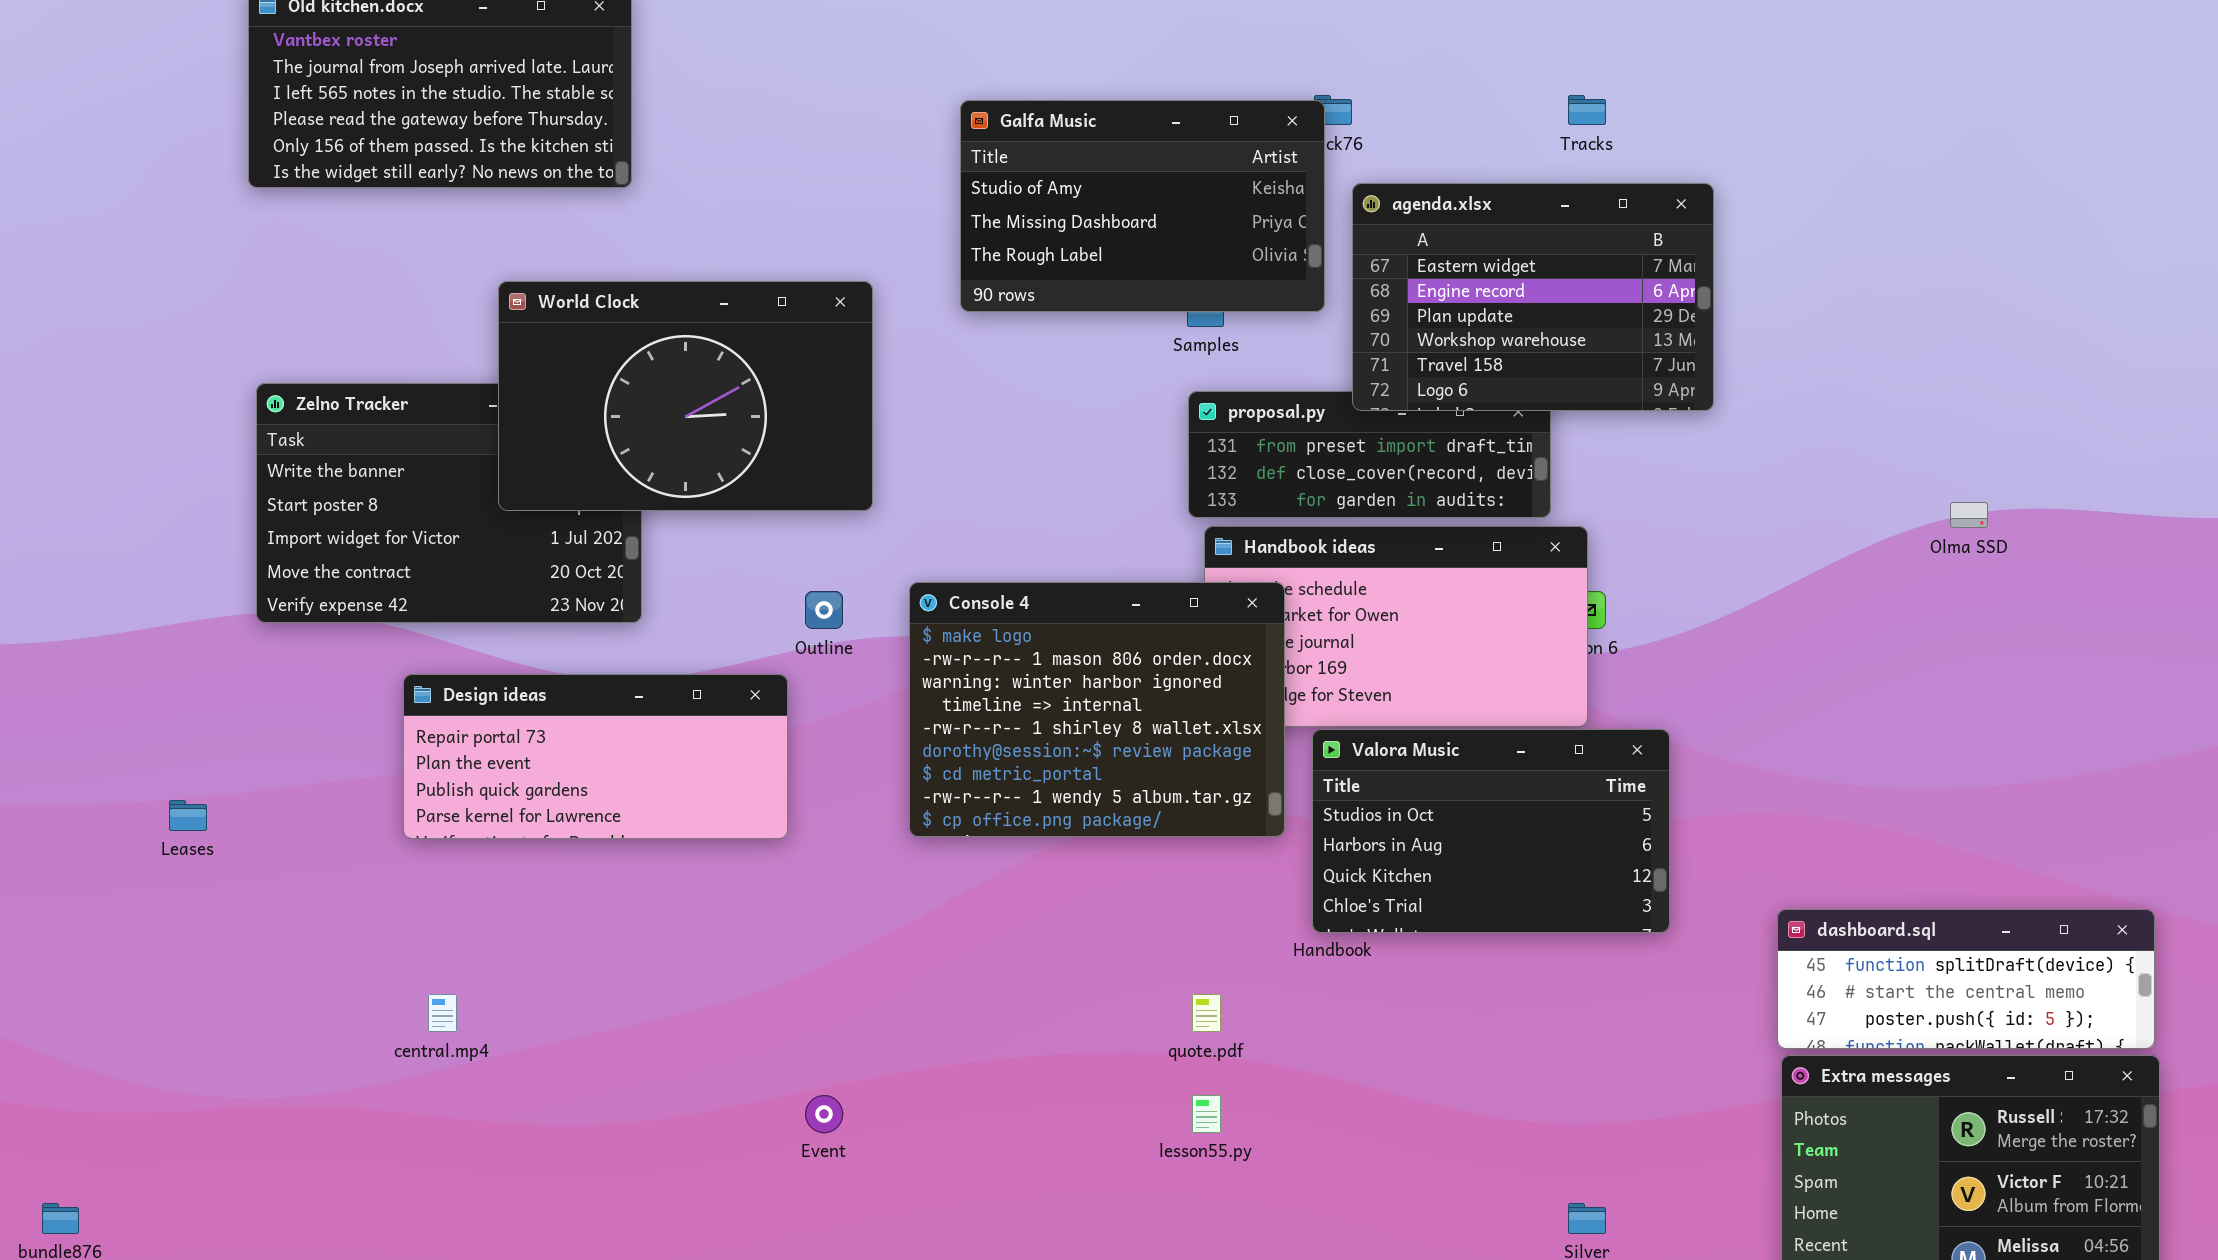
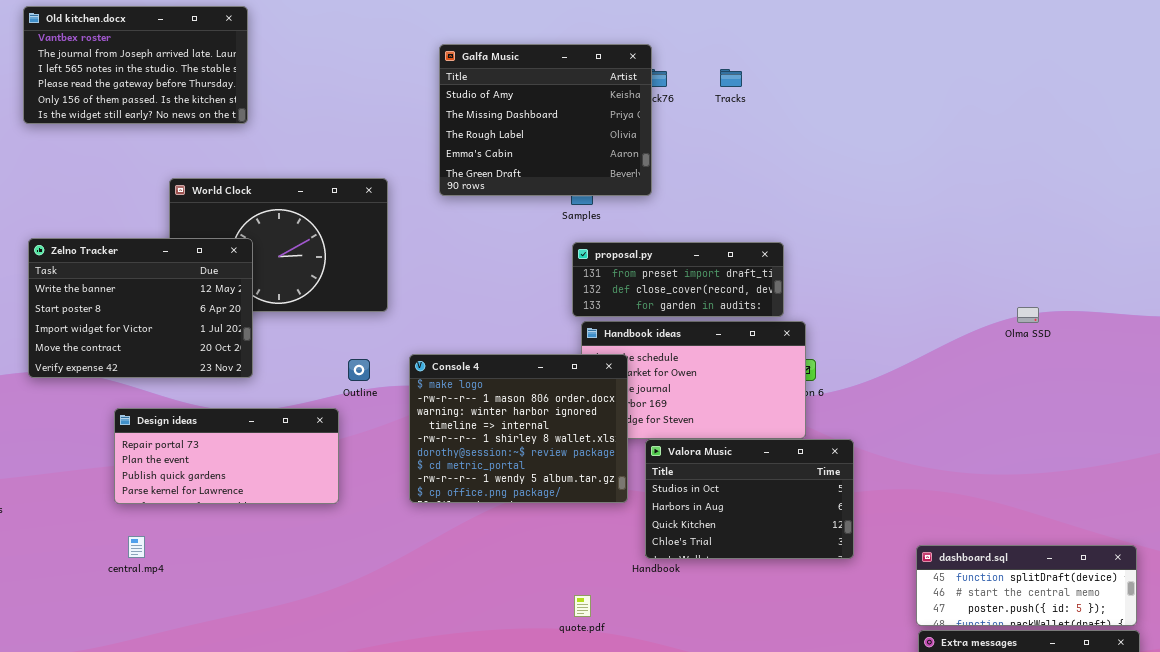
Tracks: [1568,95,1606,125] -> [720,69,742,87], moved
Galfa Music: [960,100,1325,312] -> [439,44,652,196], resized
agenda.xlsx: [1352,183,1714,411] -> none, closed
Zelno Tracker: [256,383,642,623] -> [28,238,253,378], raised
central.mp4: [428,994,457,1032] -> [128,536,145,558], moved

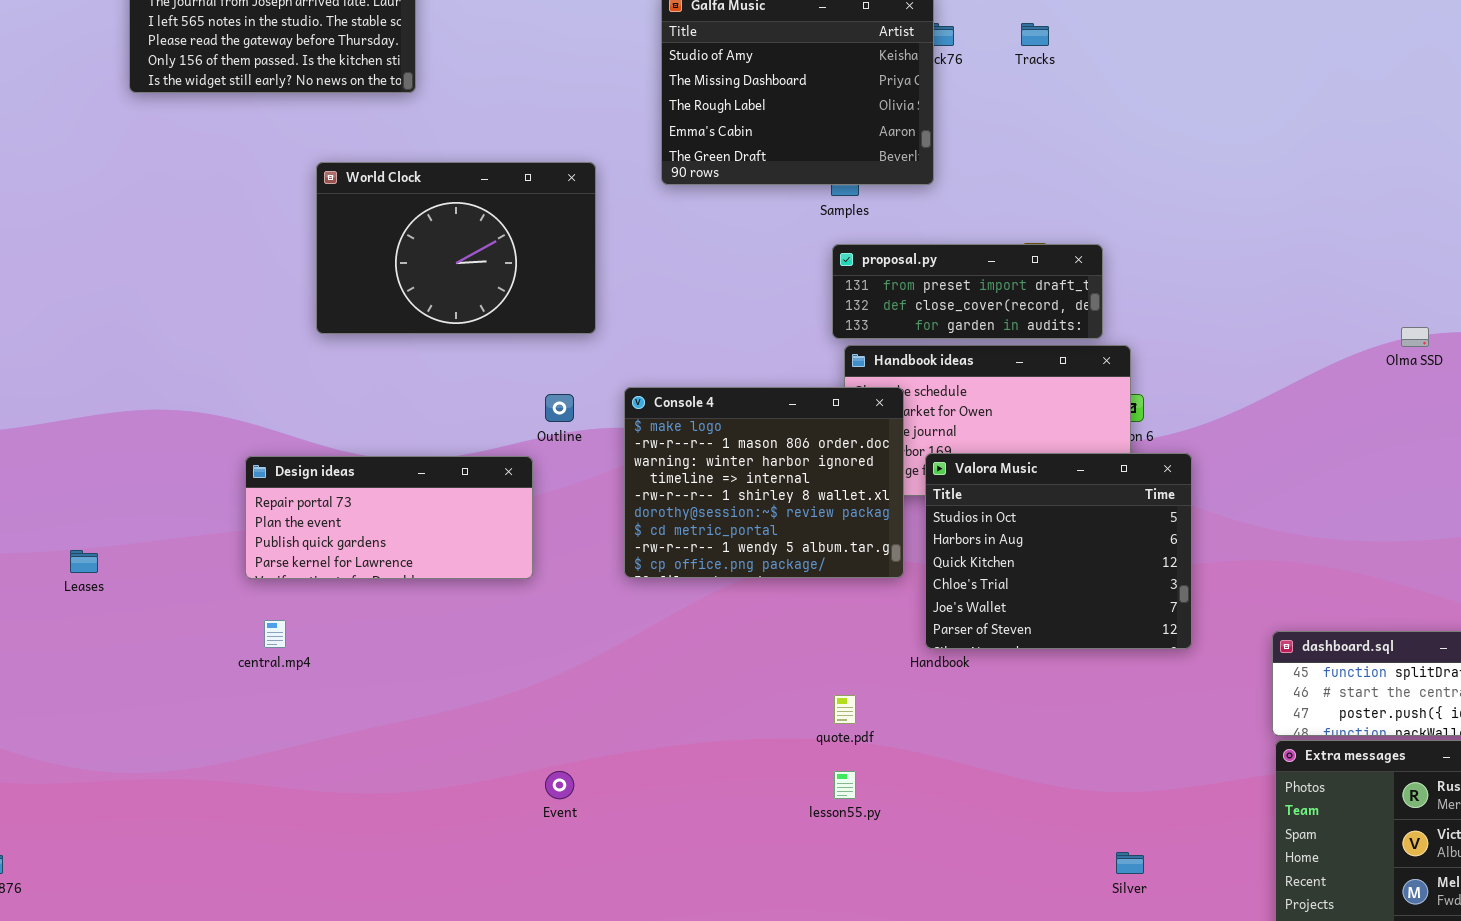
Zelno Tracker: [28,238,253,378] -> none, closed
Valora Music: [645,439,854,559] -> [925,453,1192,649], resized

